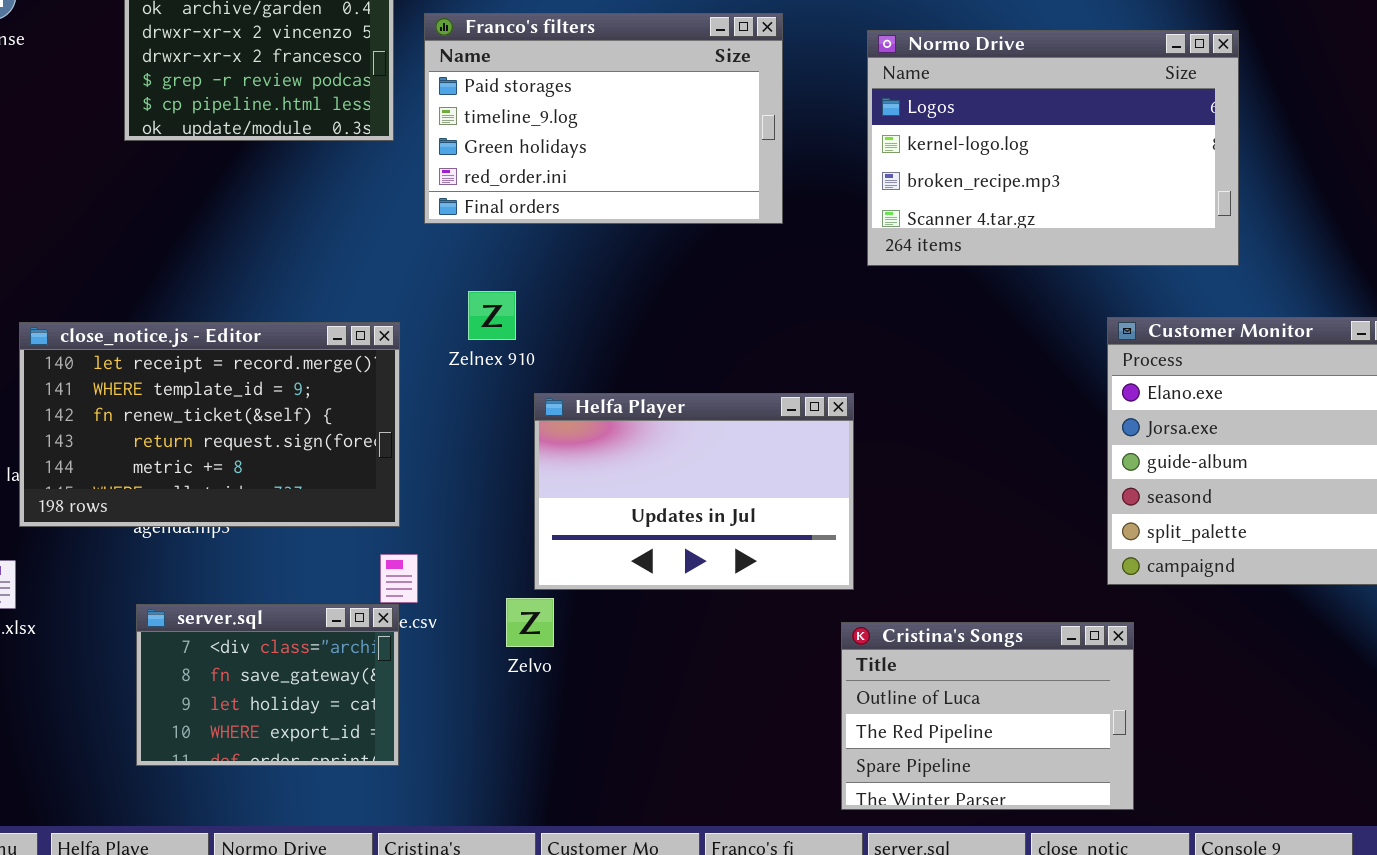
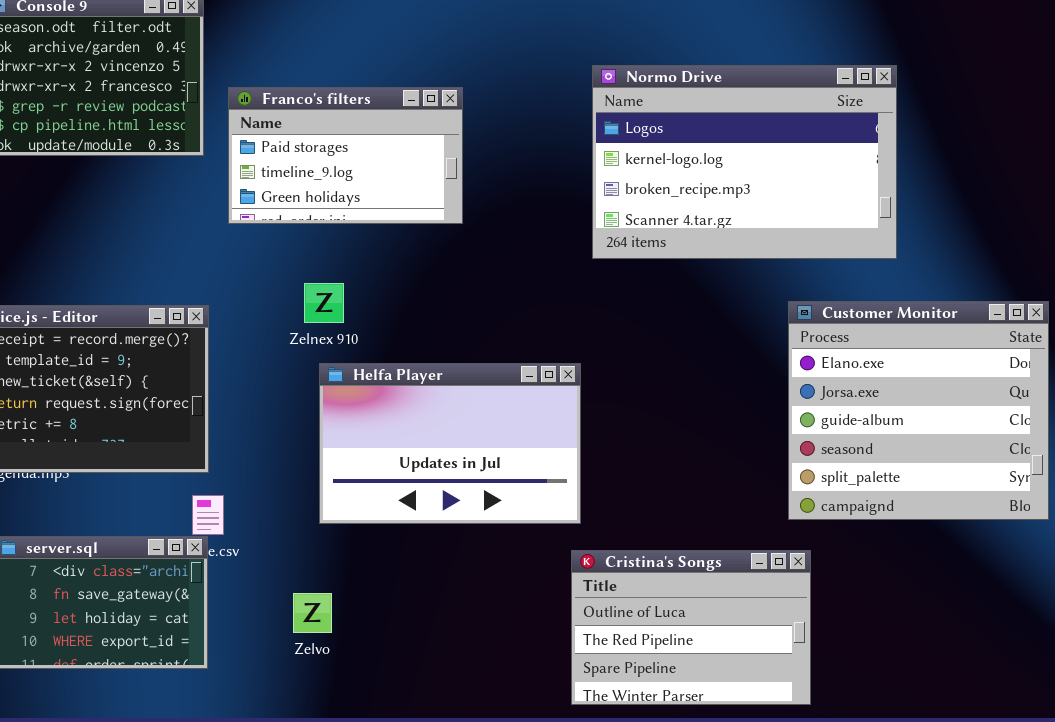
Franco's filters: [424,13,783,224] -> [228,87,463,224], resized
Zelnex 910: [468,291,516,340] -> [304,283,344,323], moved
Zelvo: [506,598,554,647] -> [293,593,332,633], moved

